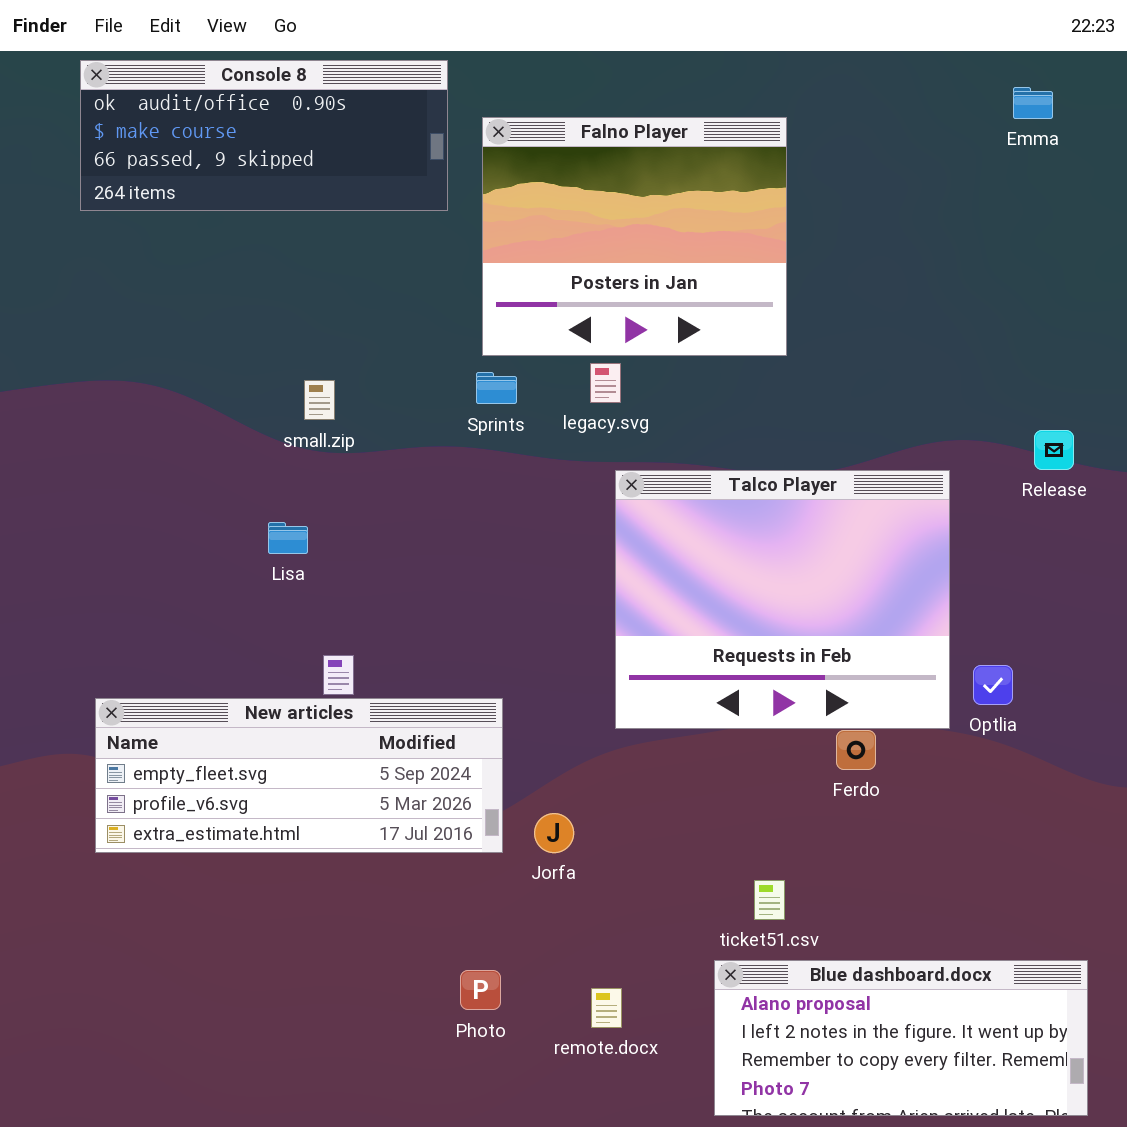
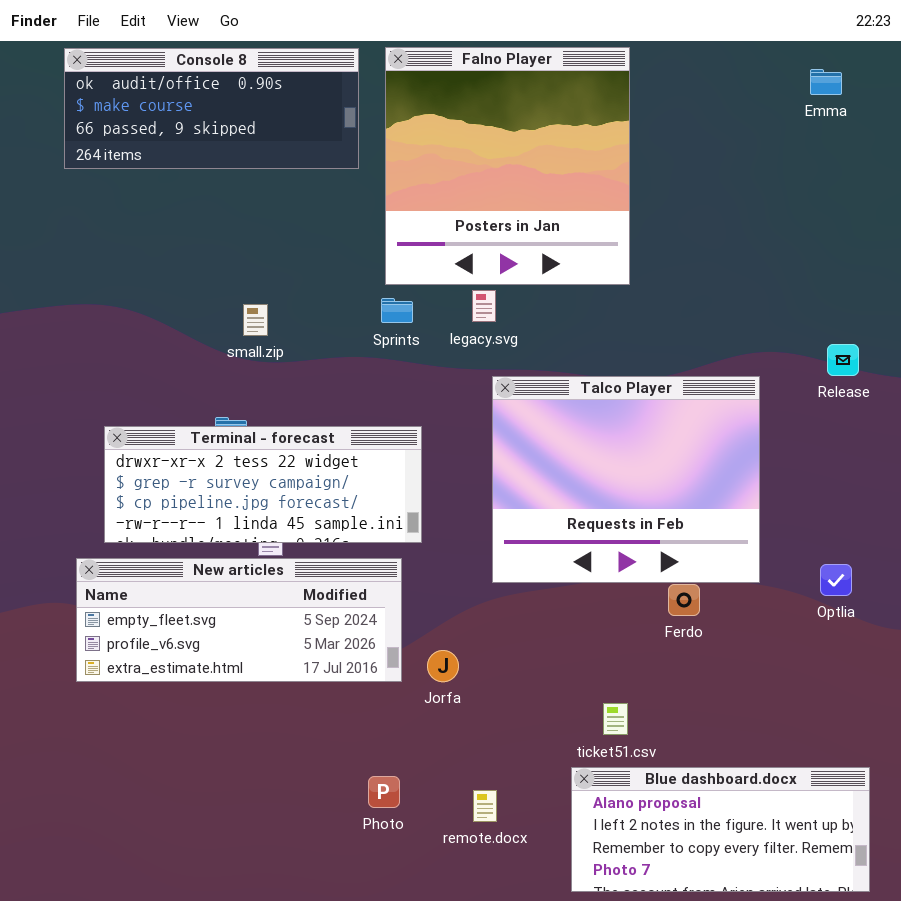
Falno Player: [482,117,787,356] -> [385,47,630,285], resized
Terminal - forecast: none -> [104,426,422,543], opened
Optlia: [973,665,1013,705] -> [820,564,852,596], moved

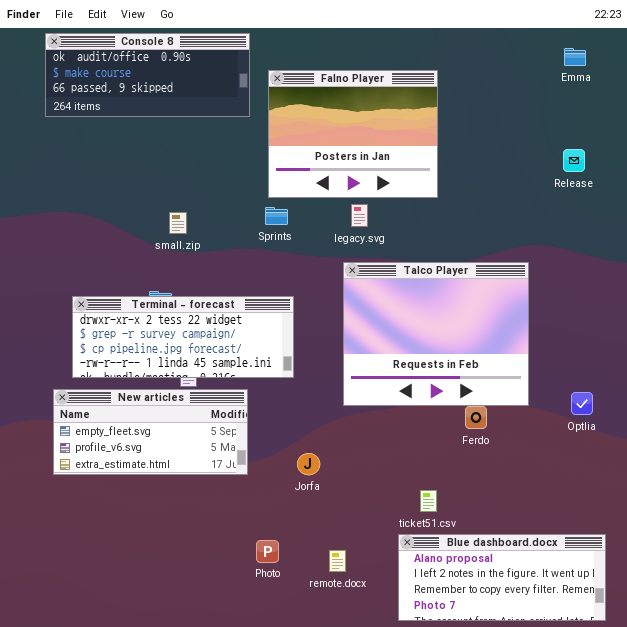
Falno Player: [385,47,630,285] -> [268,70,438,198], resized
legacy.svg: [472,290,496,322] -> [351,204,368,227], moved
Release: [827,344,859,376] -> [563,149,585,172], moved
New articles: [76,558,402,682] -> [53,389,248,475], resized

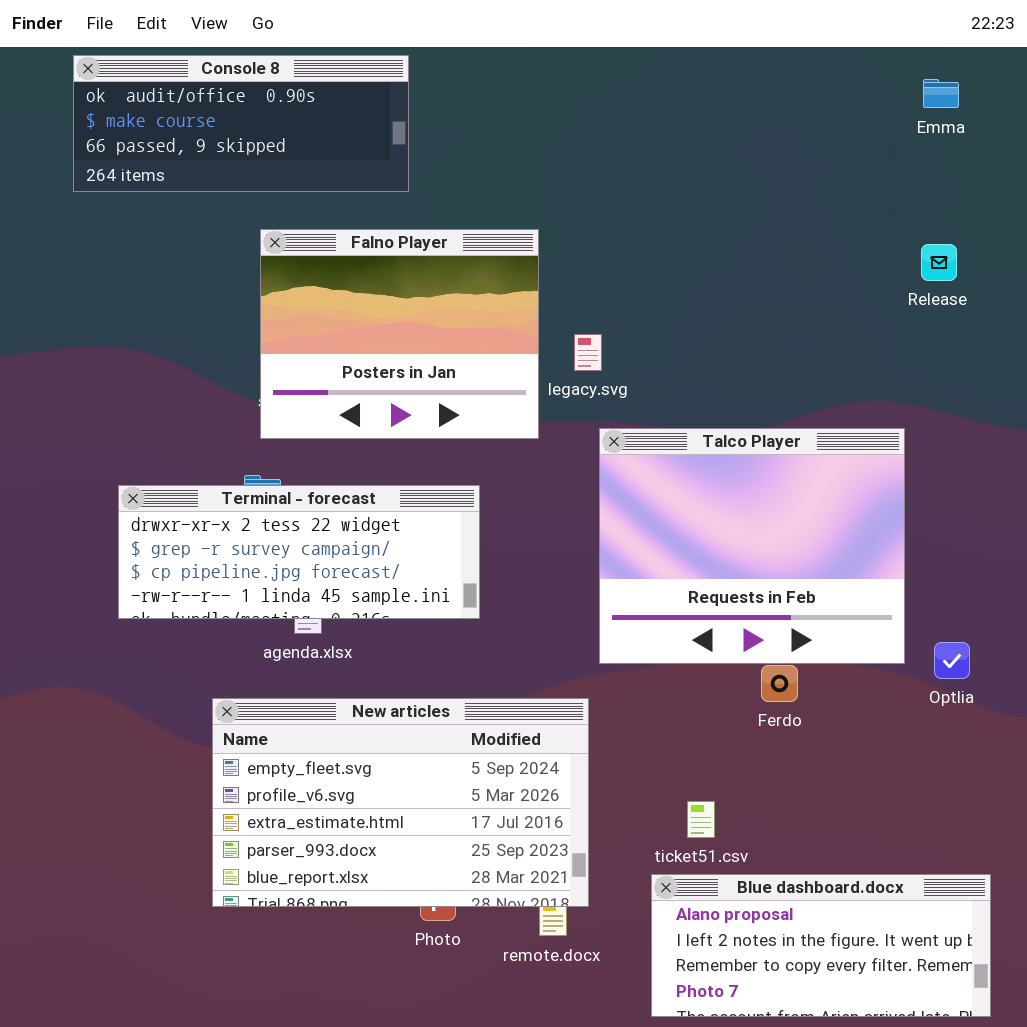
Falno Player: [268,70,438,198] -> [260,229,539,439], moved
Talco Player: [343,262,529,406] -> [599,428,905,664], moved
New articles: [53,389,248,475] -> [212,698,589,907], moved, resized

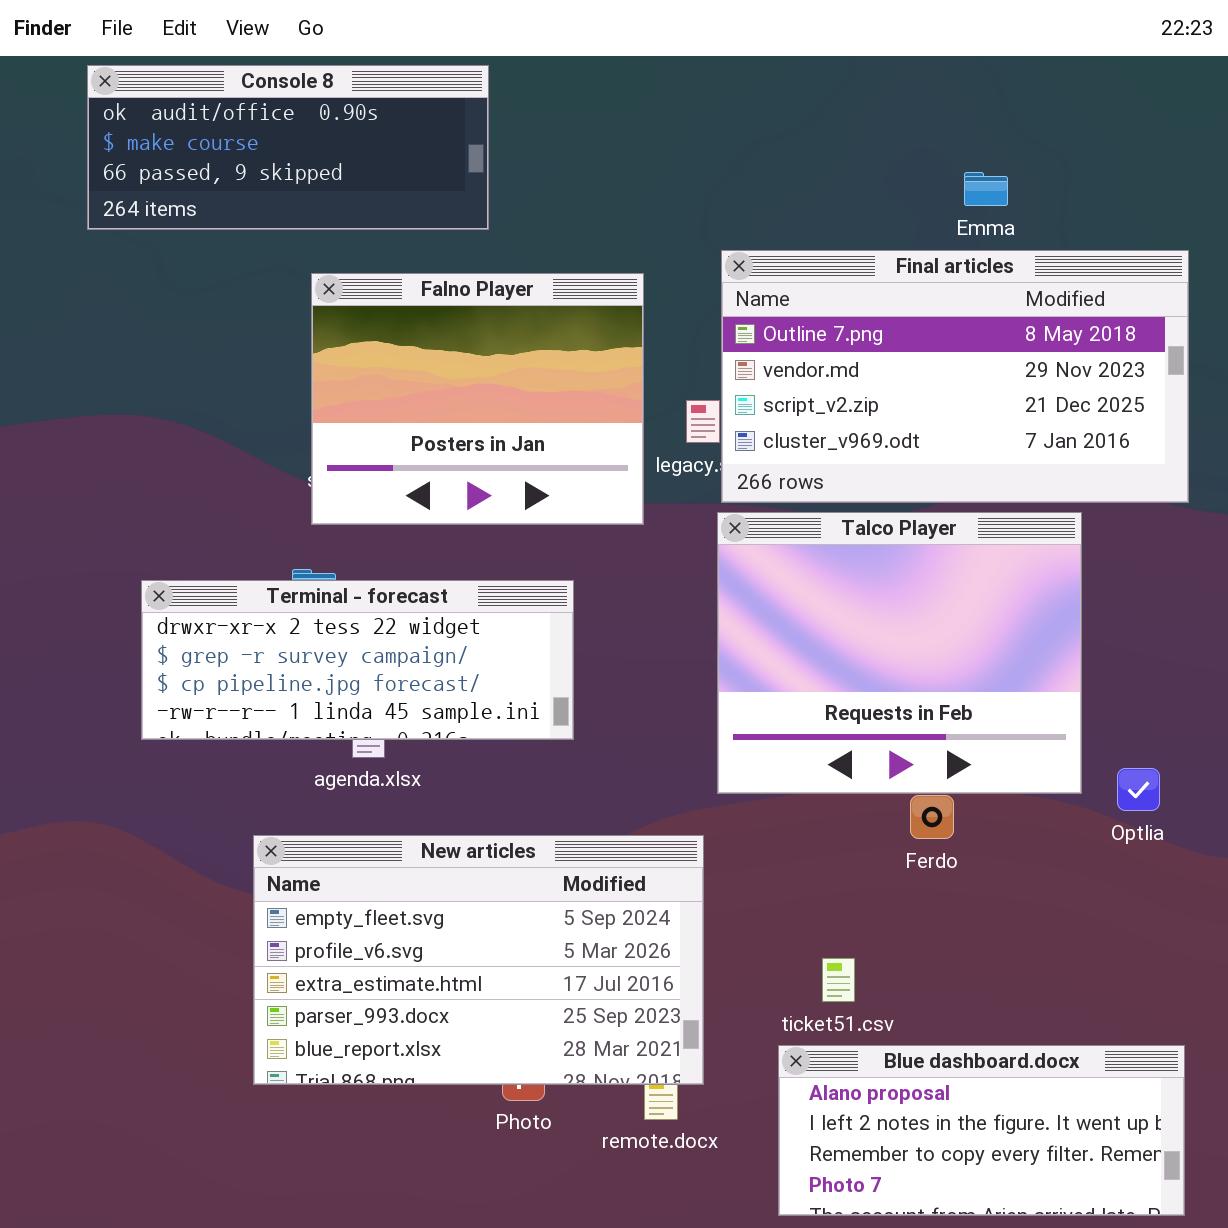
Emma: [923,79,959,108] -> [964,172,1008,206], moved
Final articles: none -> [721,250,1189,503], opened

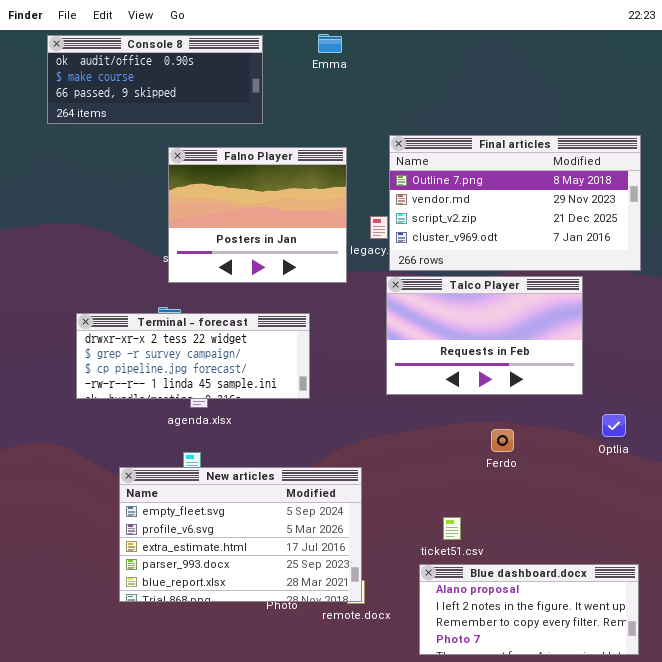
Emma: [964,172,1008,206] -> [318,34,342,53], moved
Talco Player: [717,512,1082,794] -> [386,276,583,395], resized
New articles: [253,835,704,1085] -> [119,467,362,602], moved

